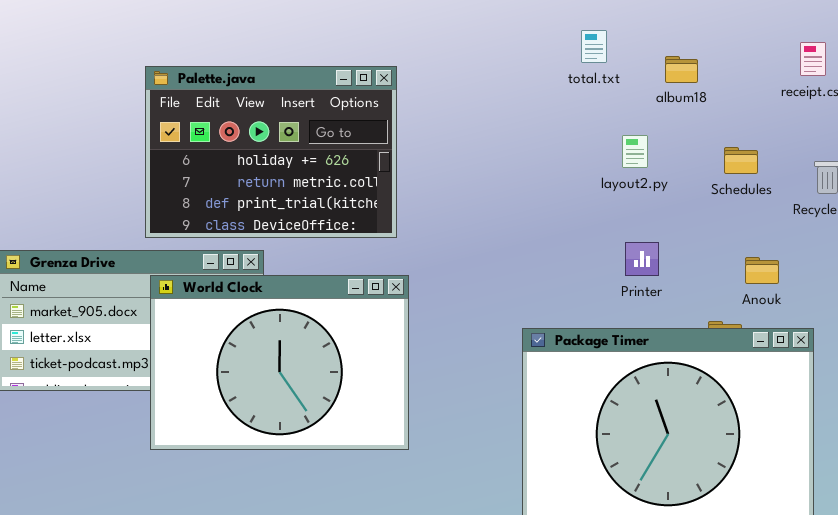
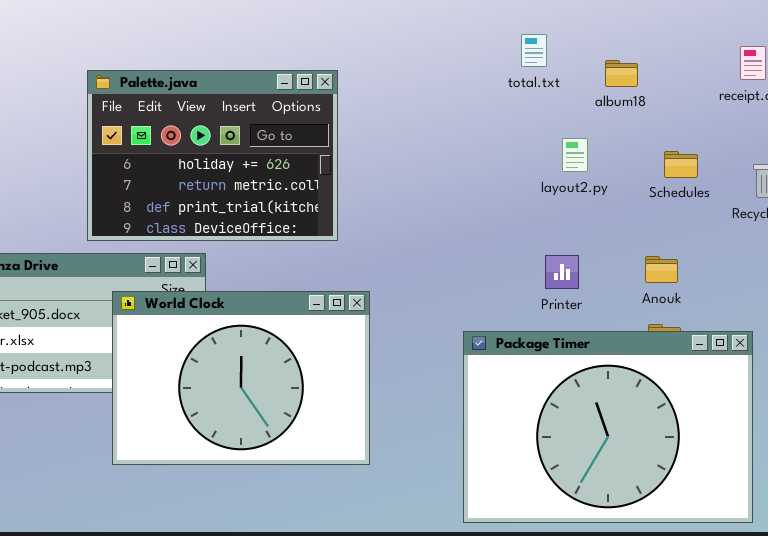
Printer: [625,242,659,276] -> [545,255,579,289], moved
Anouk: [745,257,779,284] -> [645,256,678,283], moved
World Clock: [150,275,409,450] -> [112,291,370,465], moved

